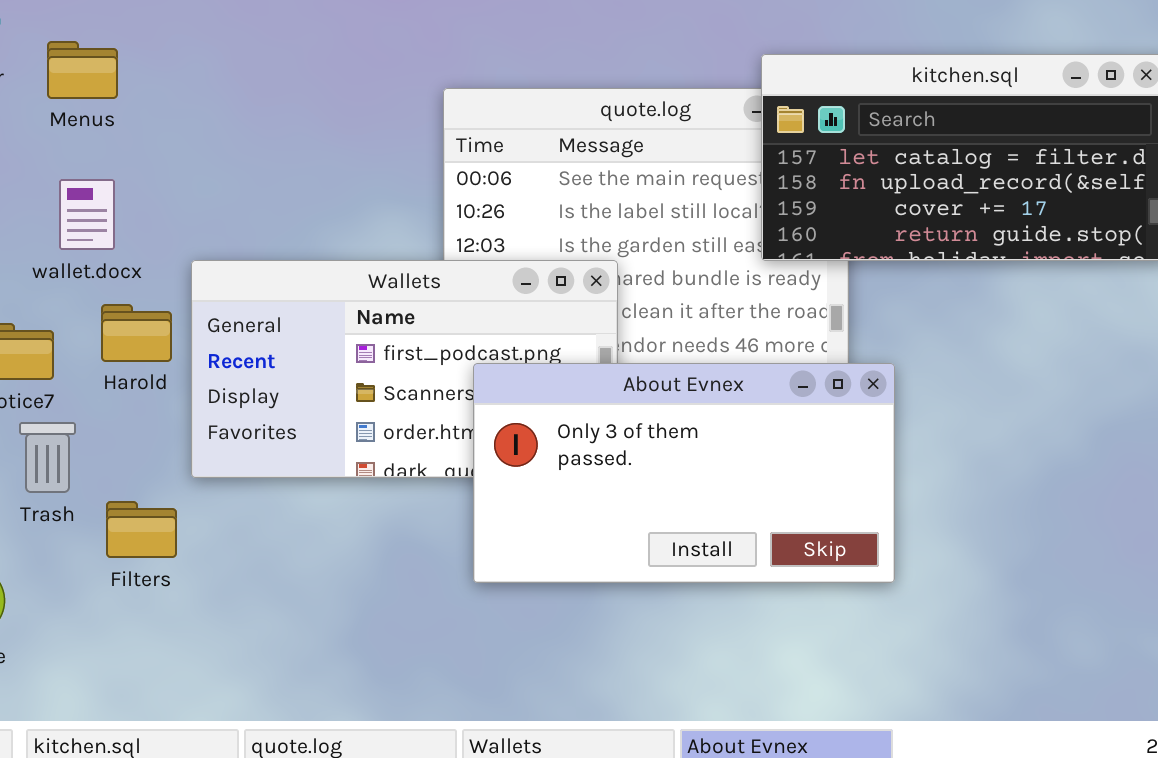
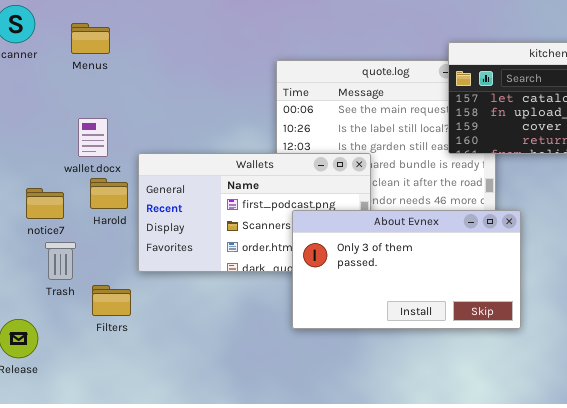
Menus: [47,41,118,99] -> [71,23,110,54], moved
wallet.docx: [59,179,115,250] -> [78,118,108,157], moved

